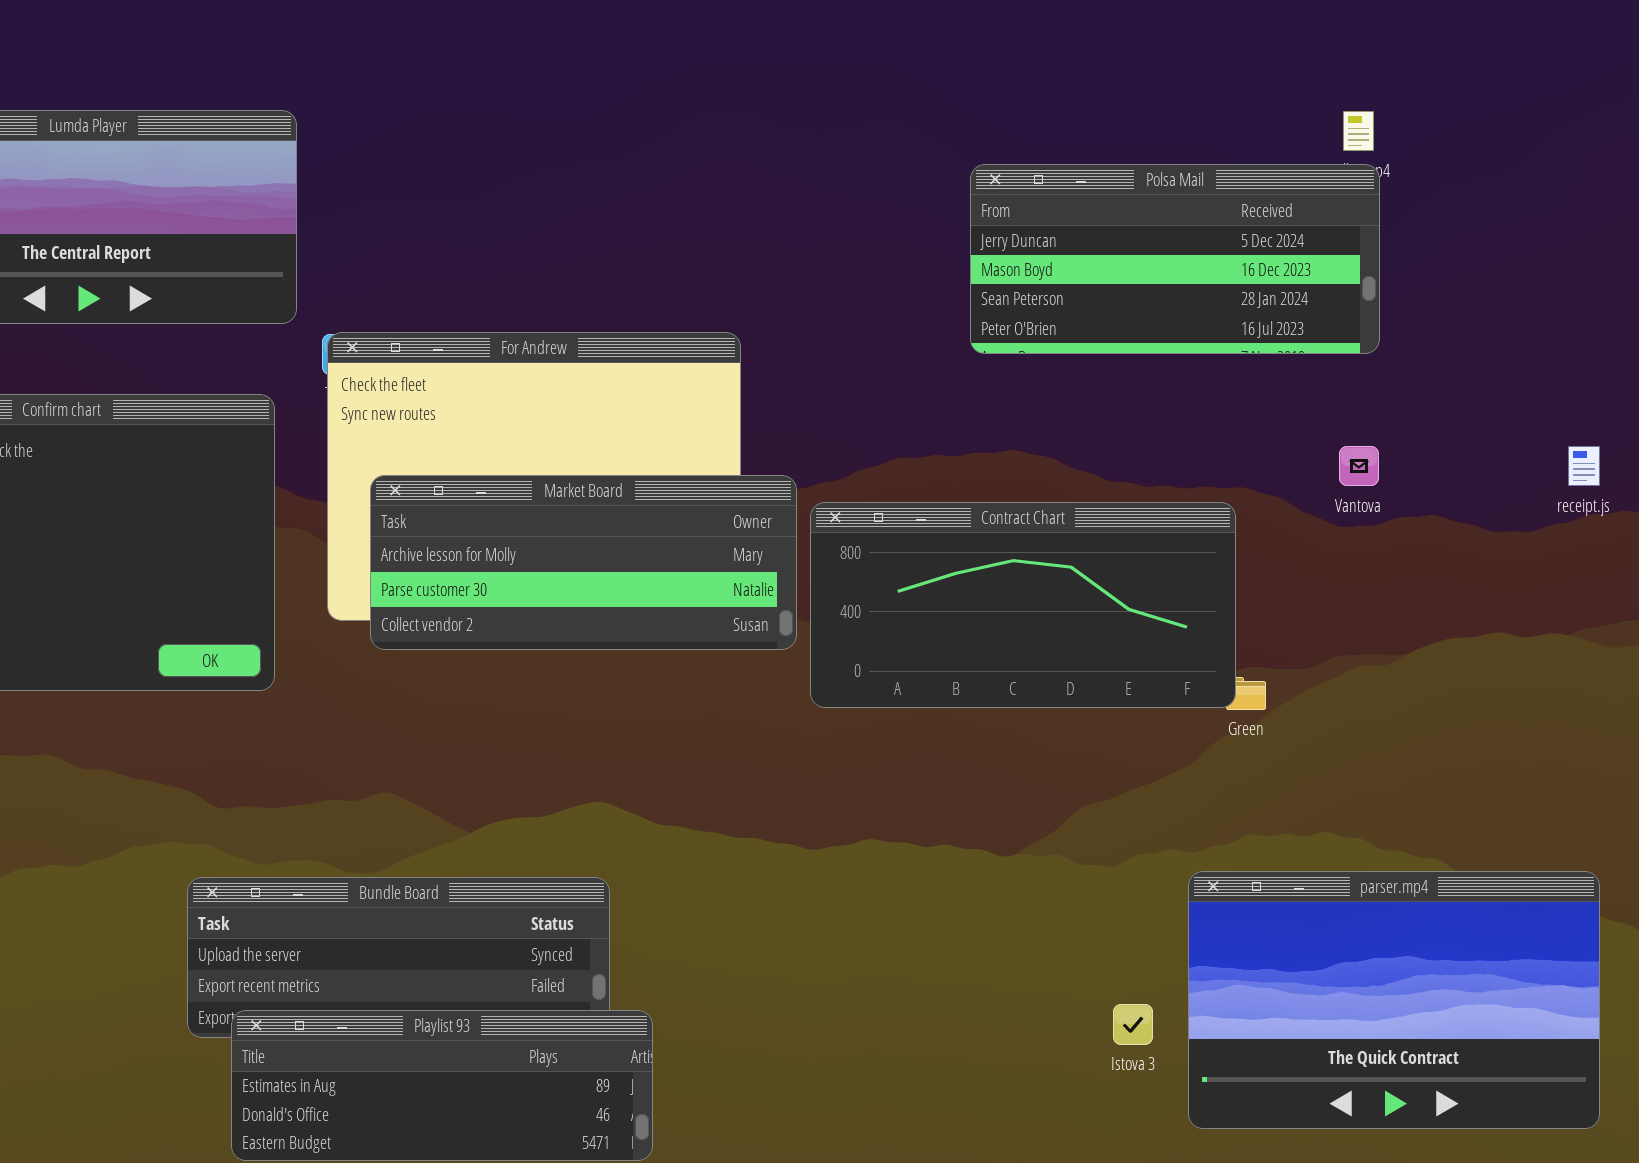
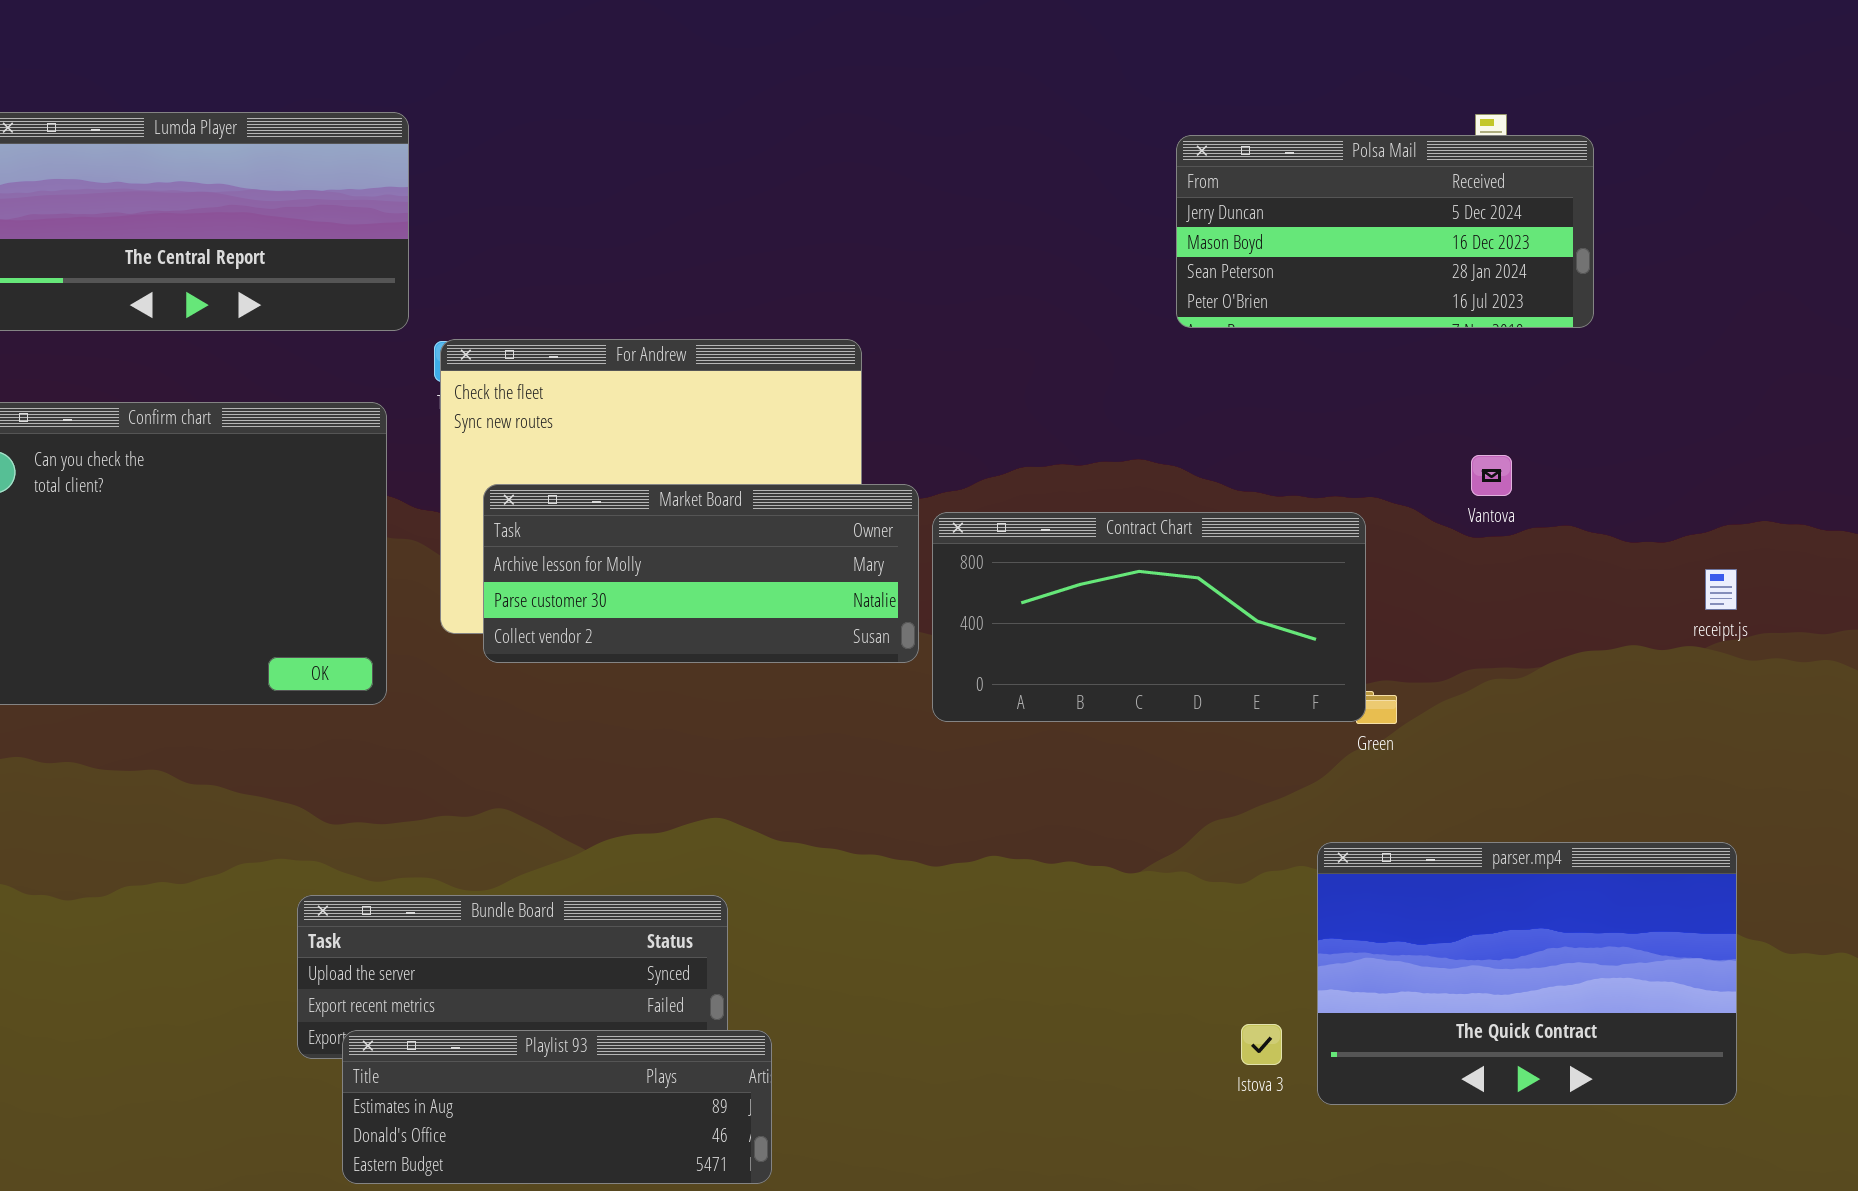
Polsa Mail: [970,164,1380,354] -> [1176,135,1594,328], moved
receipt.js: [1568,446,1600,486] -> [1705,569,1737,610], moved
parser.mp4: [1188,871,1600,1129] -> [1317,842,1737,1105], moved

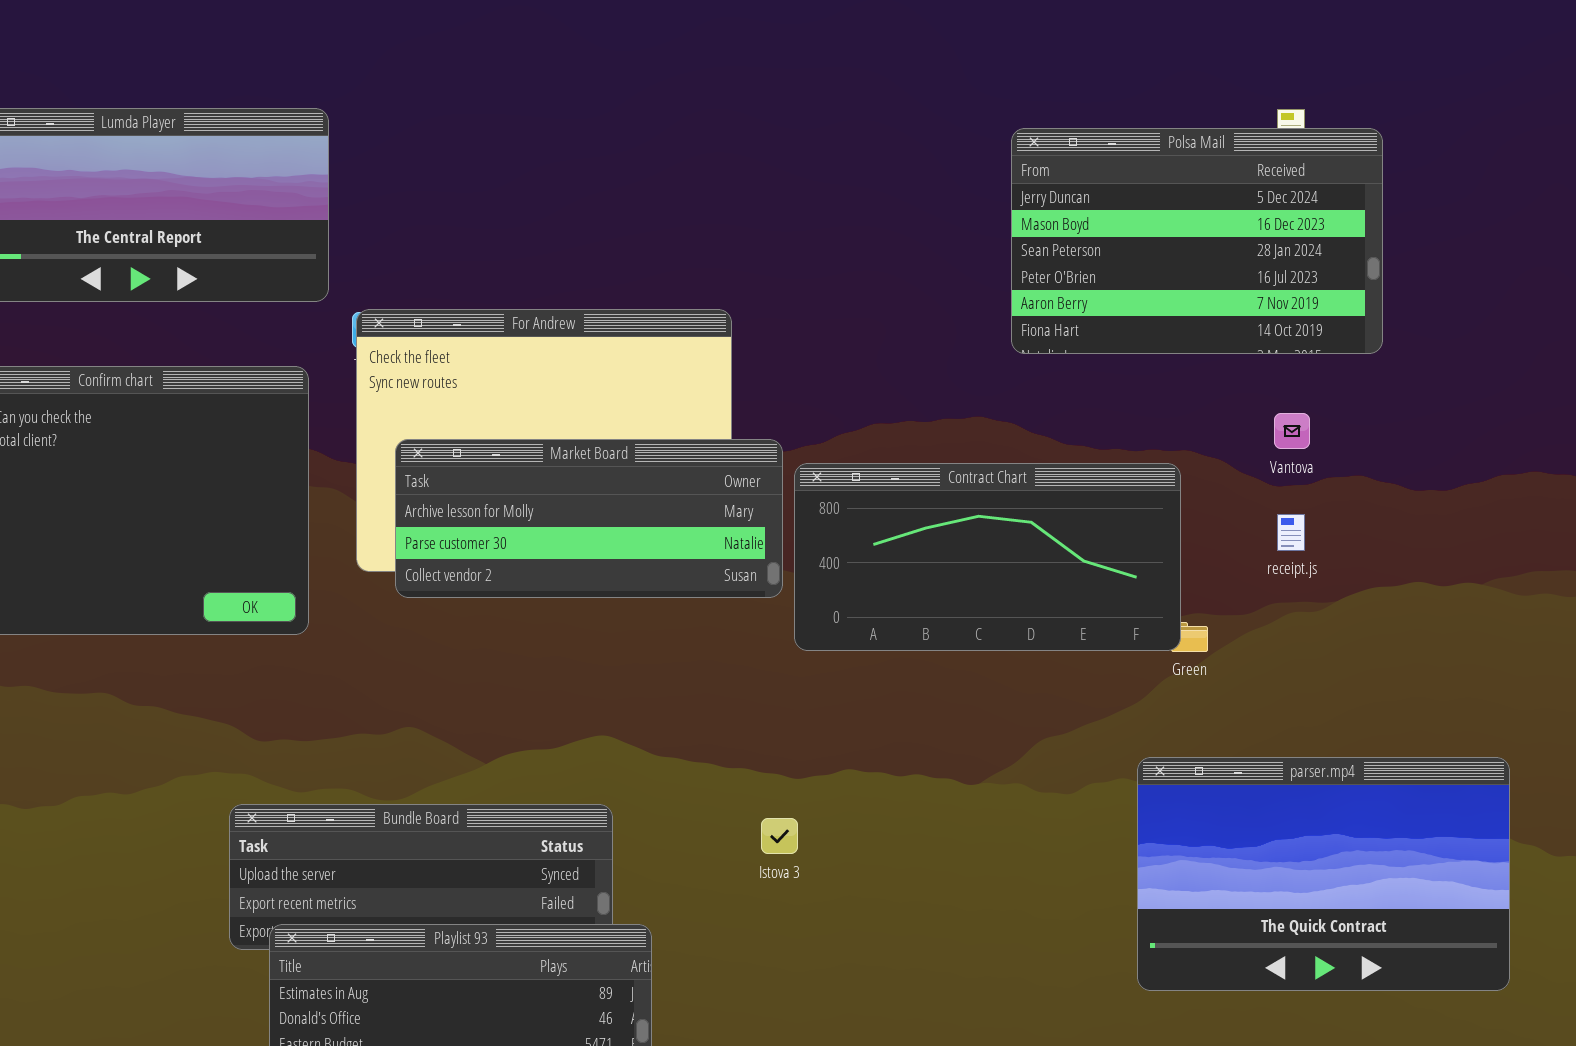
Polsa Mail: [1176,135,1594,328] -> [1011,128,1383,354], resized
receipt.js: [1705,569,1737,610] -> [1277,514,1305,551], moved
Istova 3: [1241,1024,1282,1065] -> [761,818,798,854], moved

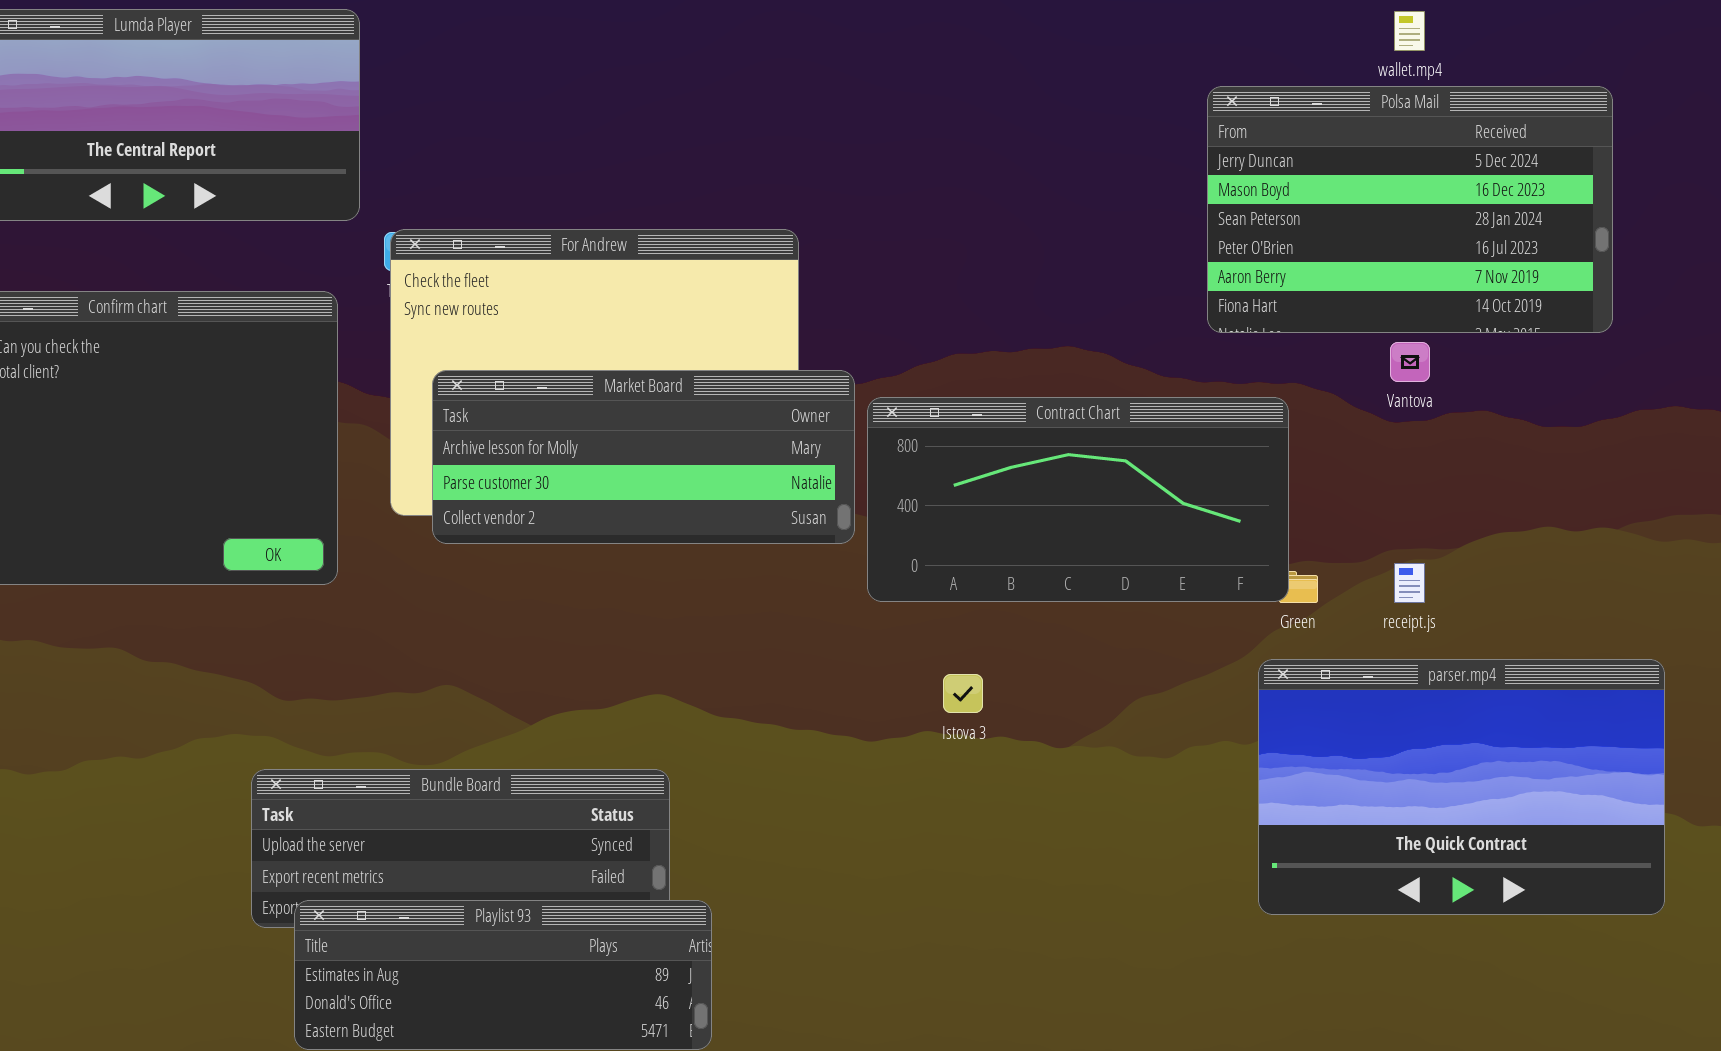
Polsa Mail: [1011,128,1383,354] -> [1207,86,1613,333], moved
receipt.js: [1277,514,1305,551] -> [1394,563,1425,603], moved
parser.mp4: [1137,757,1510,991] -> [1258,659,1665,915], moved
Istova 3: [761,818,798,854] -> [943,674,983,713], moved

